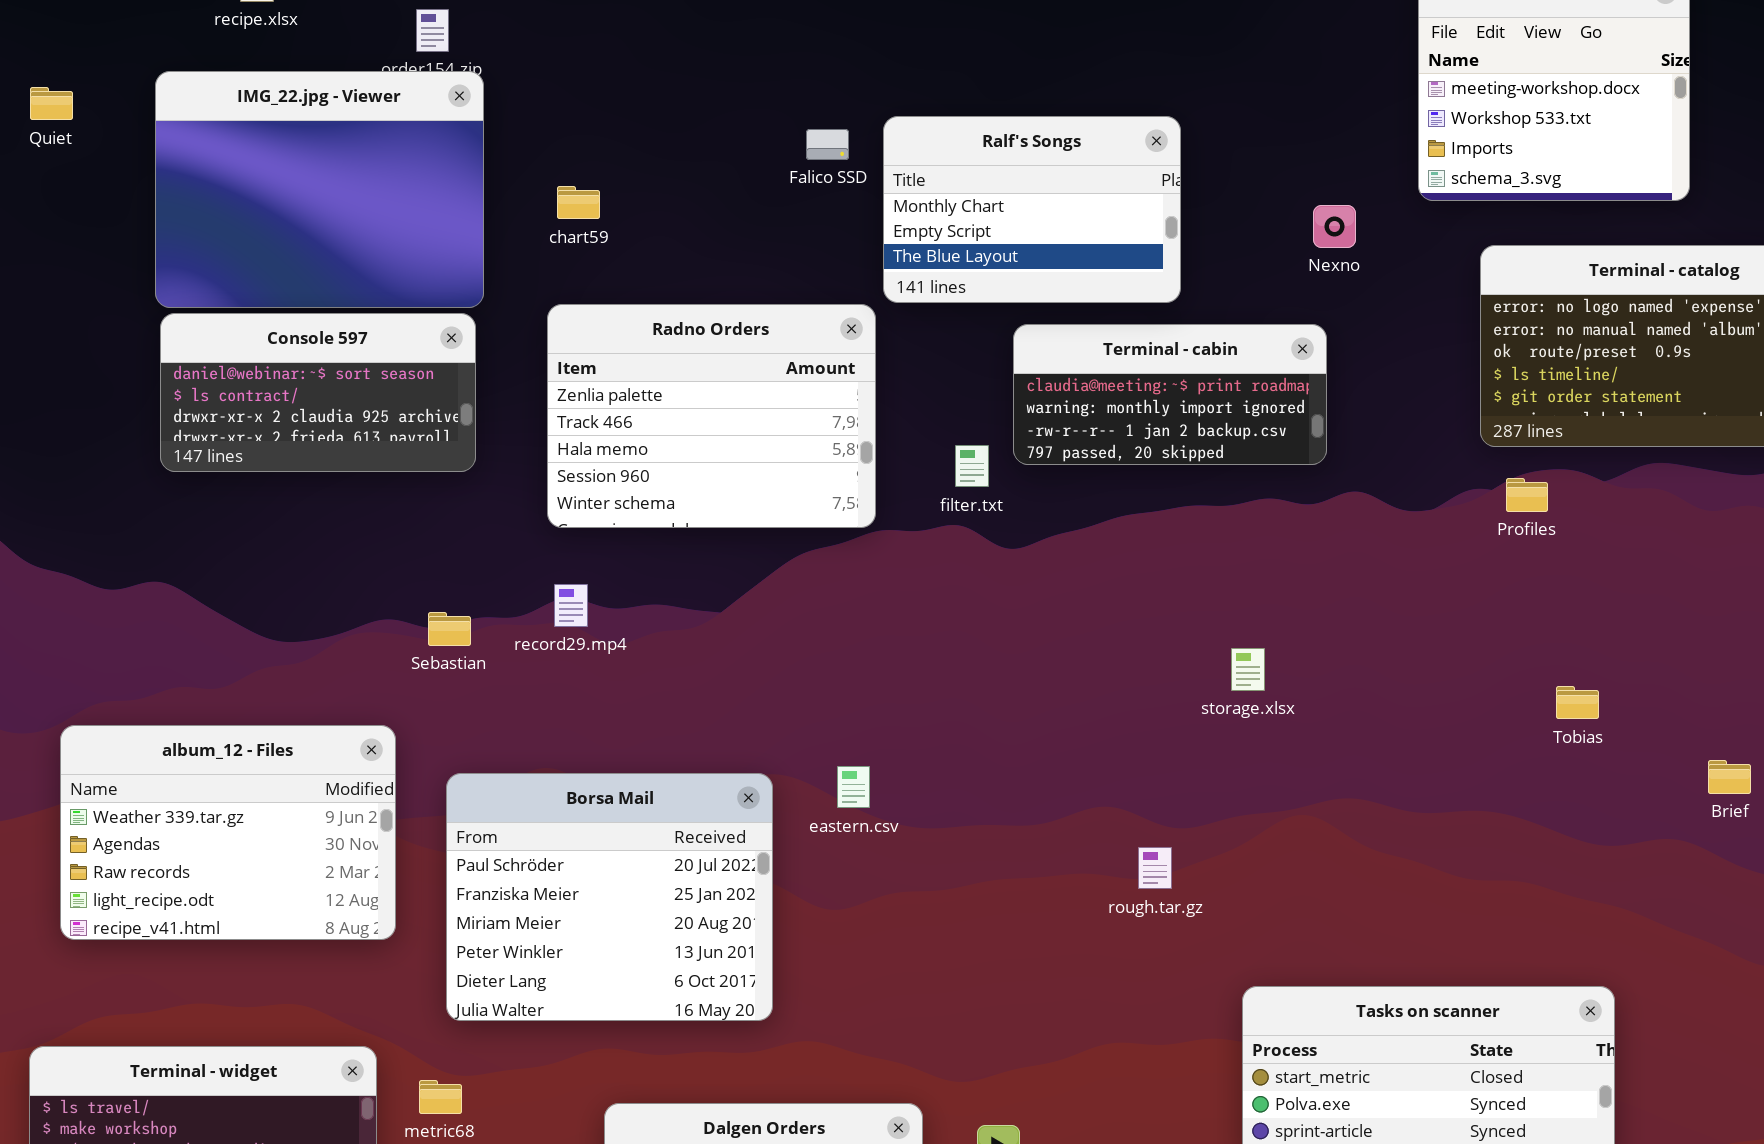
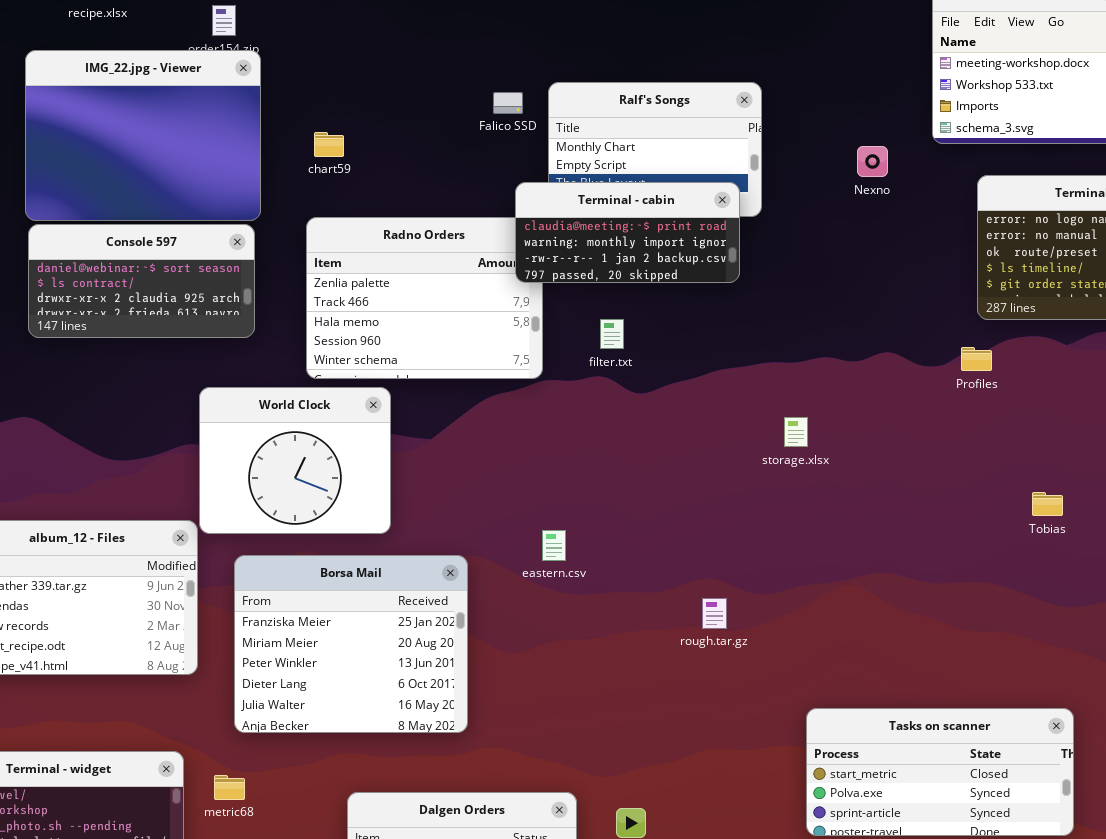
Terminal - cabin: [1013,324,1327,465] -> [515,182,740,283], moved
Profiles: [1506,478,1548,512] -> [961,347,992,371], moved
World Clock: none -> [199,387,391,534], opened
storage.xlsx: [1231,648,1265,691] -> [784,417,808,447], moved
eastern.csv: [837,766,870,808] -> [542,530,566,561], moved
Borsa Mail: [446,773,773,1021] -> [234,555,468,733], scrolled down 1 row
rough.tar.gz: [1138,847,1172,889] -> [702,598,727,629], moved

